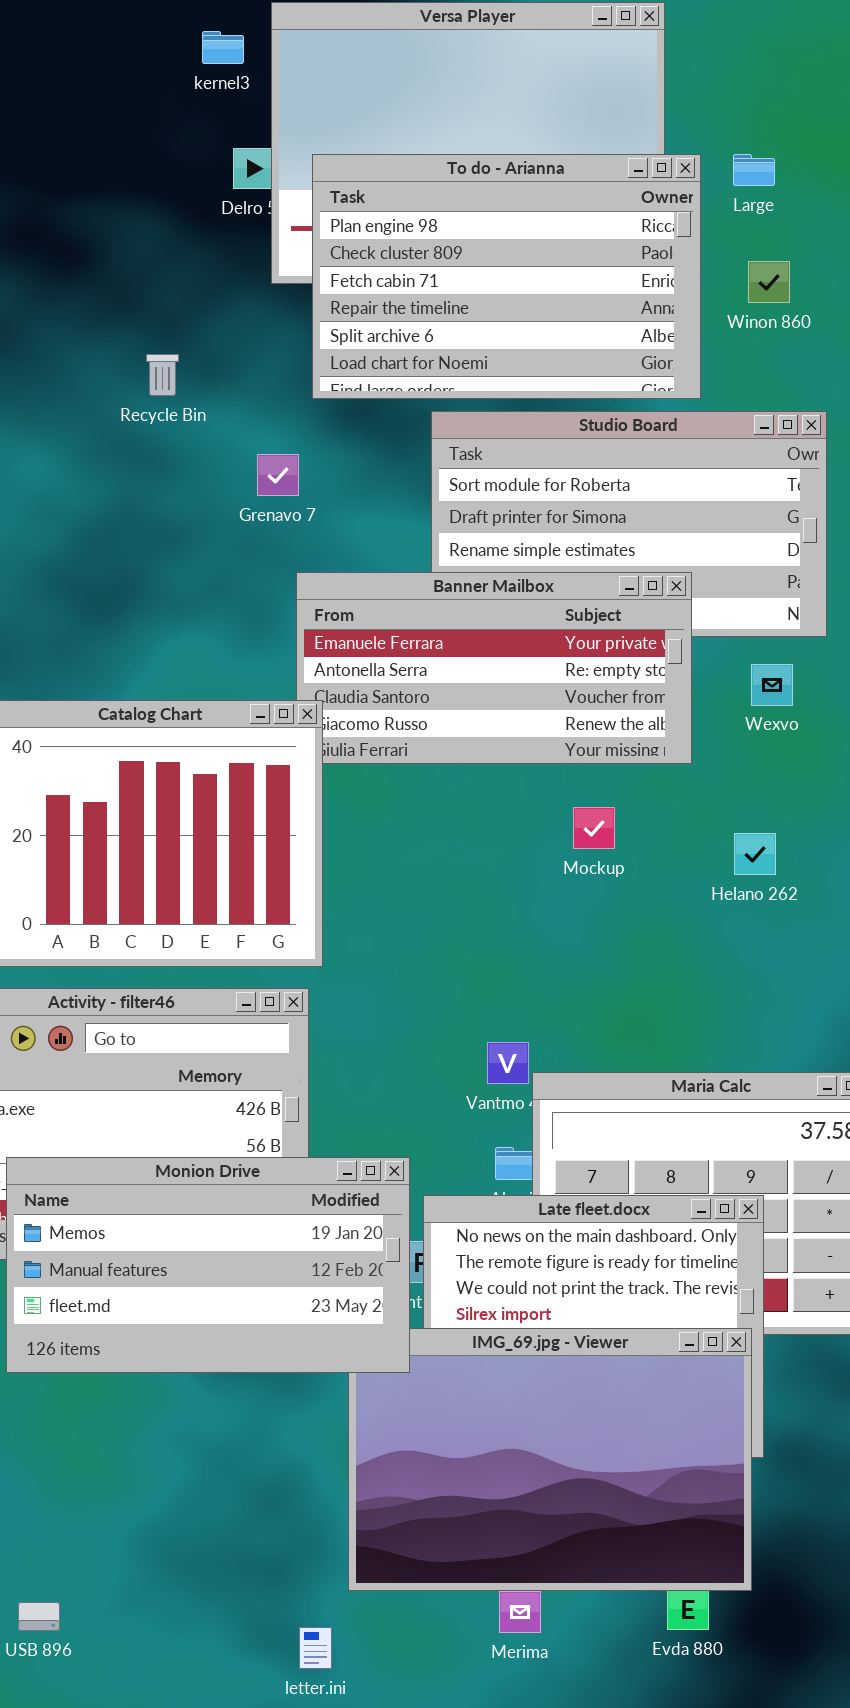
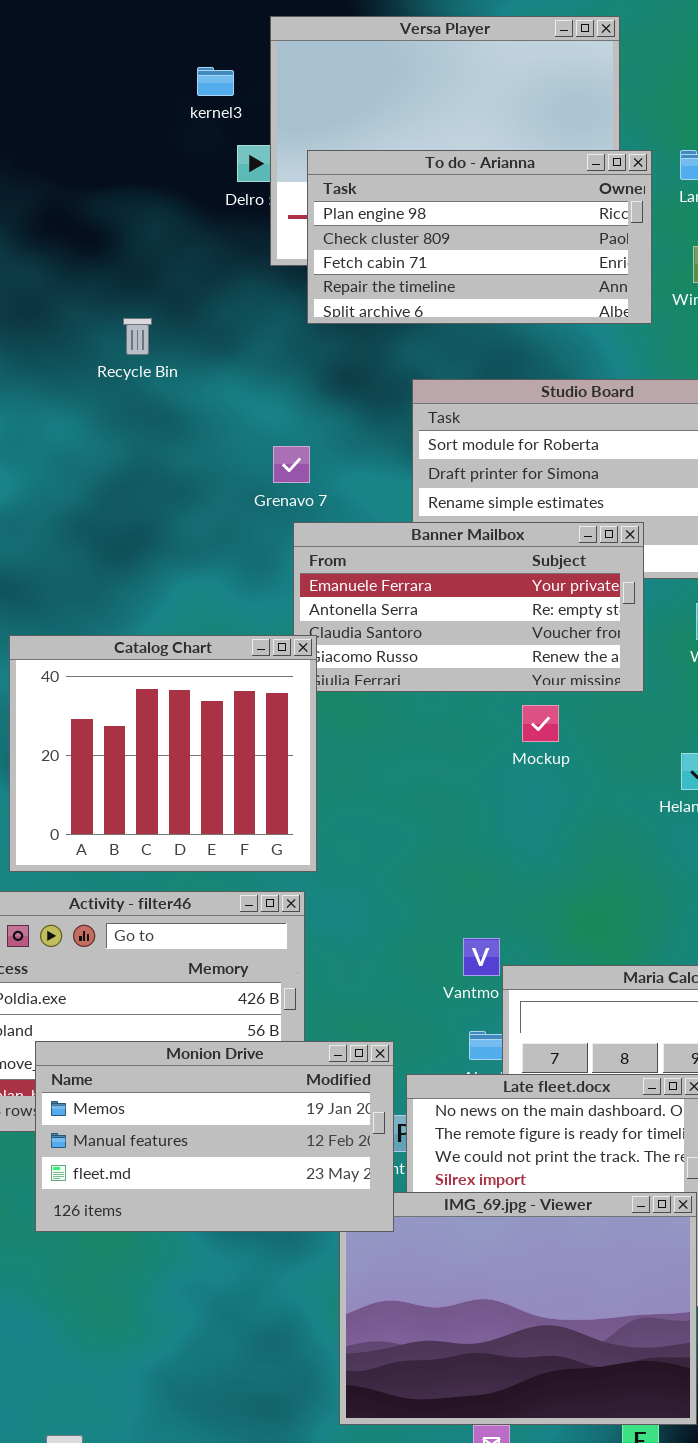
kernel3: [202,31,244,64] -> [197,67,234,96], moved
To do - Arianna: [312,154,701,399] -> [307,150,652,324], resized
Recycle Bin: [146,354,179,396] -> [123,318,152,355], moved
Grenavo 7: [257,454,299,496] -> [273,446,310,483], moved
Mockup: [573,807,615,849] -> [522,705,559,742], moved

